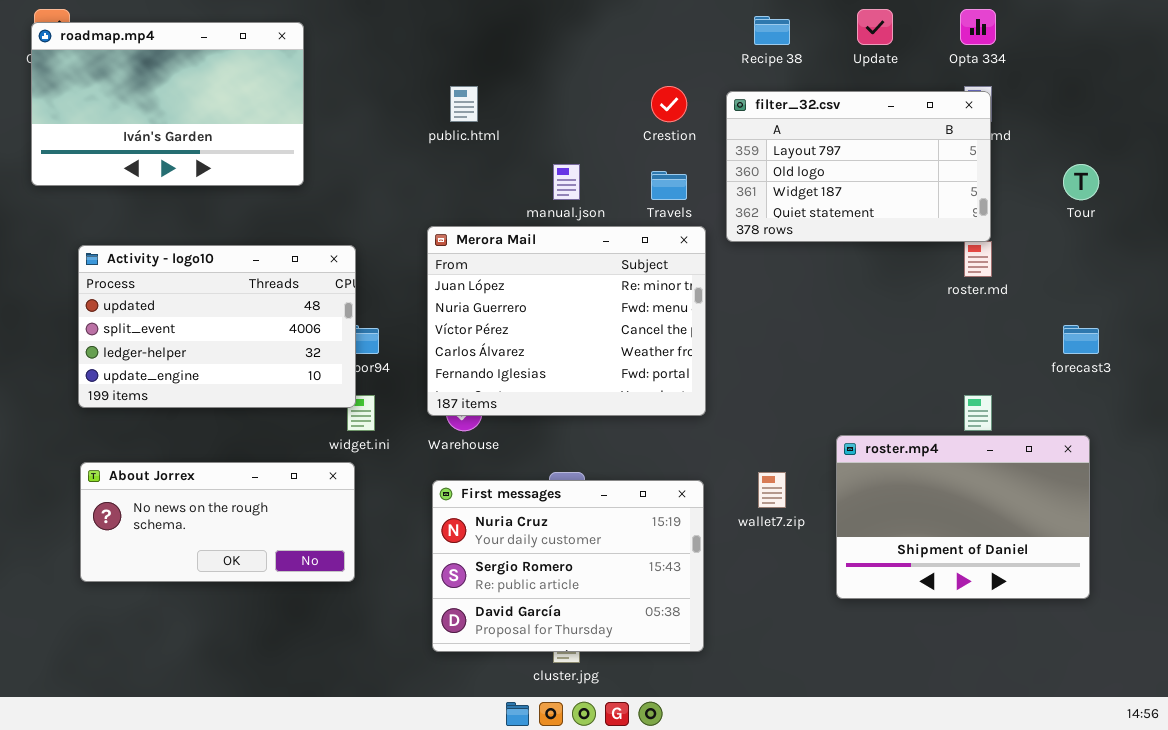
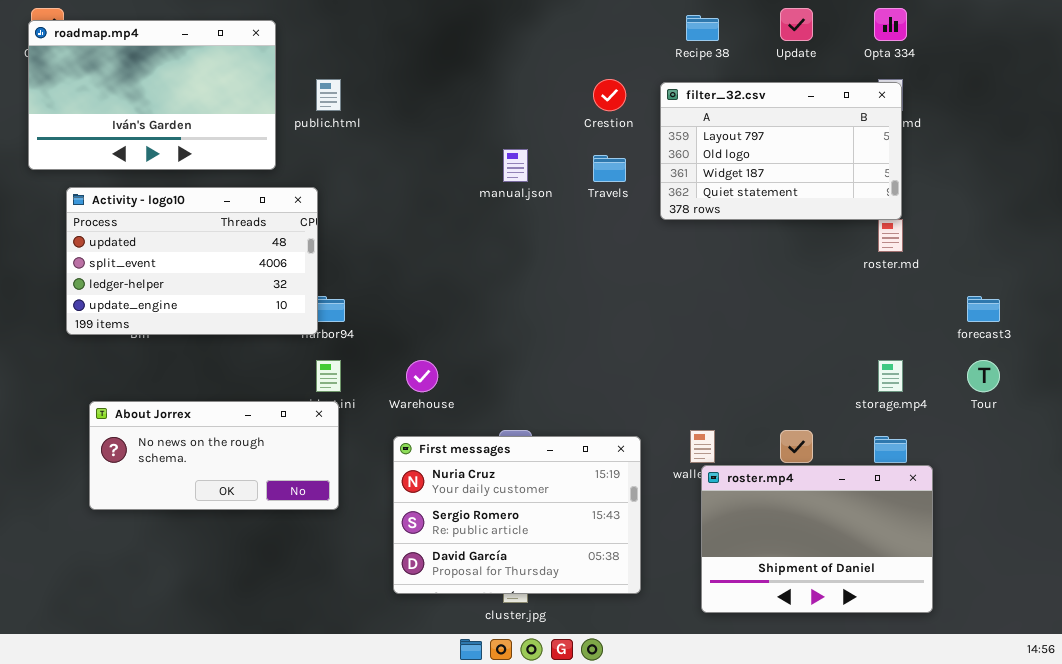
public.html: [450,86,478,122] -> [316,79,341,111], moved
Tour: [1063,164,1099,200] -> [967,360,1000,392], moved
Merora Mail: [427,226,706,416] -> none, closed
Activity - logo10: [78,245,356,408] -> [66,187,318,335], moved
roster.mp4: [836,435,1090,599] -> [701,465,933,613], moved
About Jorrex: [80,462,355,582] -> [89,401,339,510], moved

